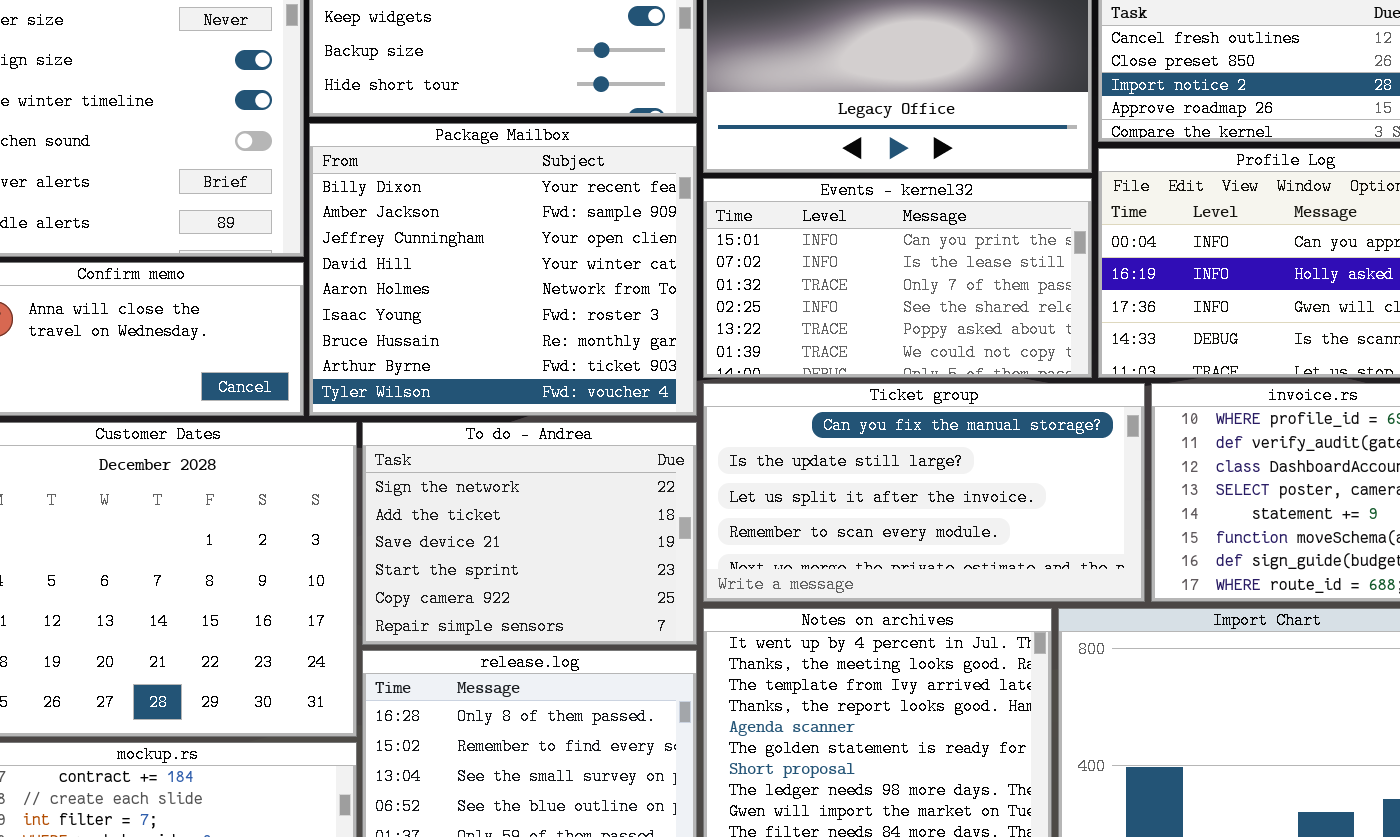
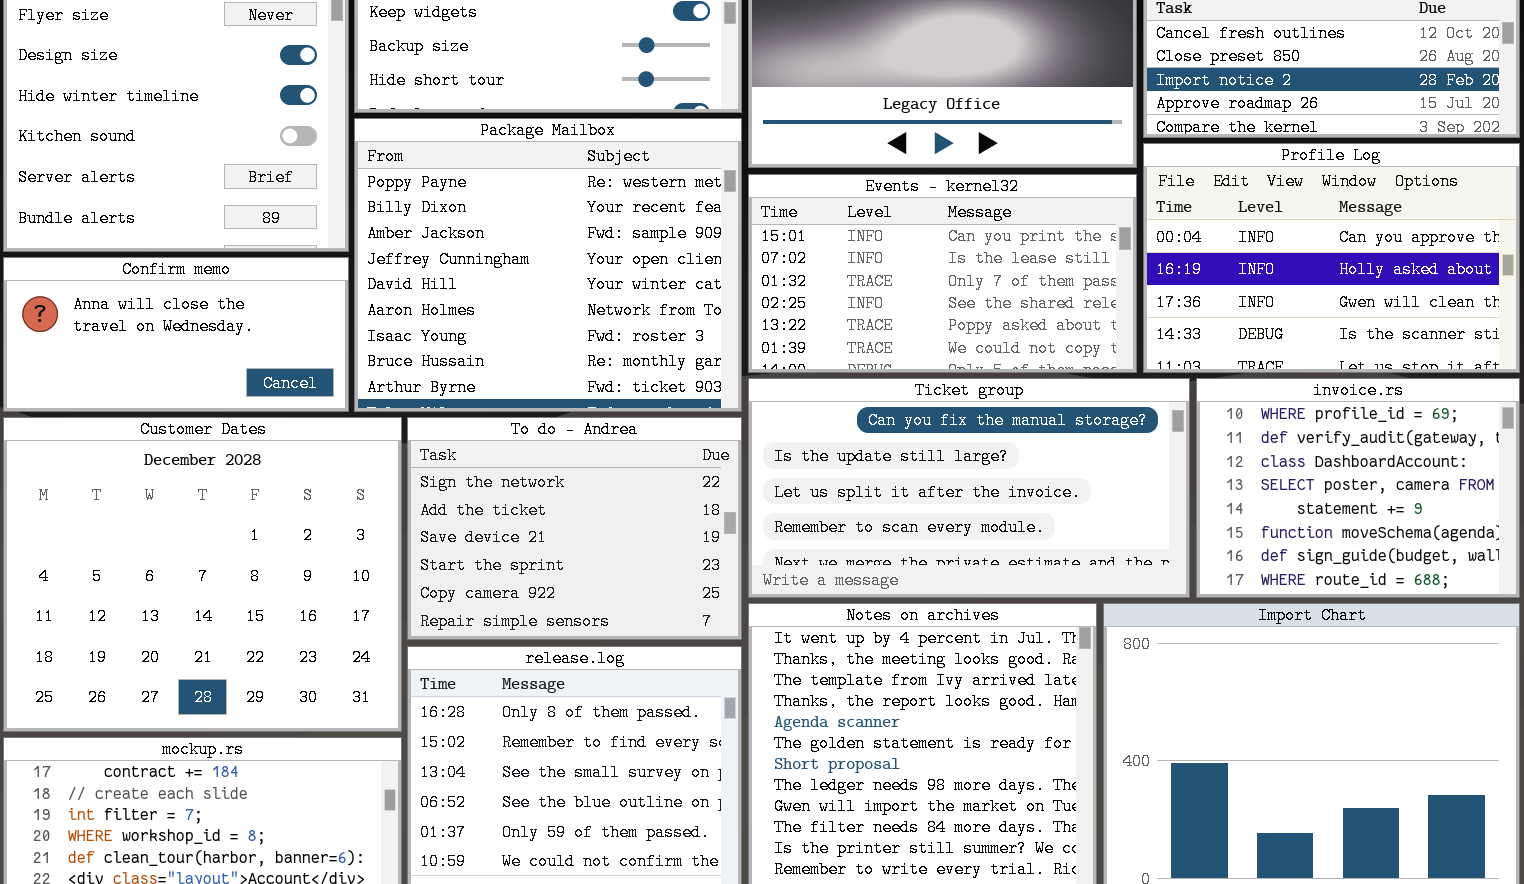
Package Mailbox: [309,123,697,416] -> [354,118,742,412], scrolled up 1 row

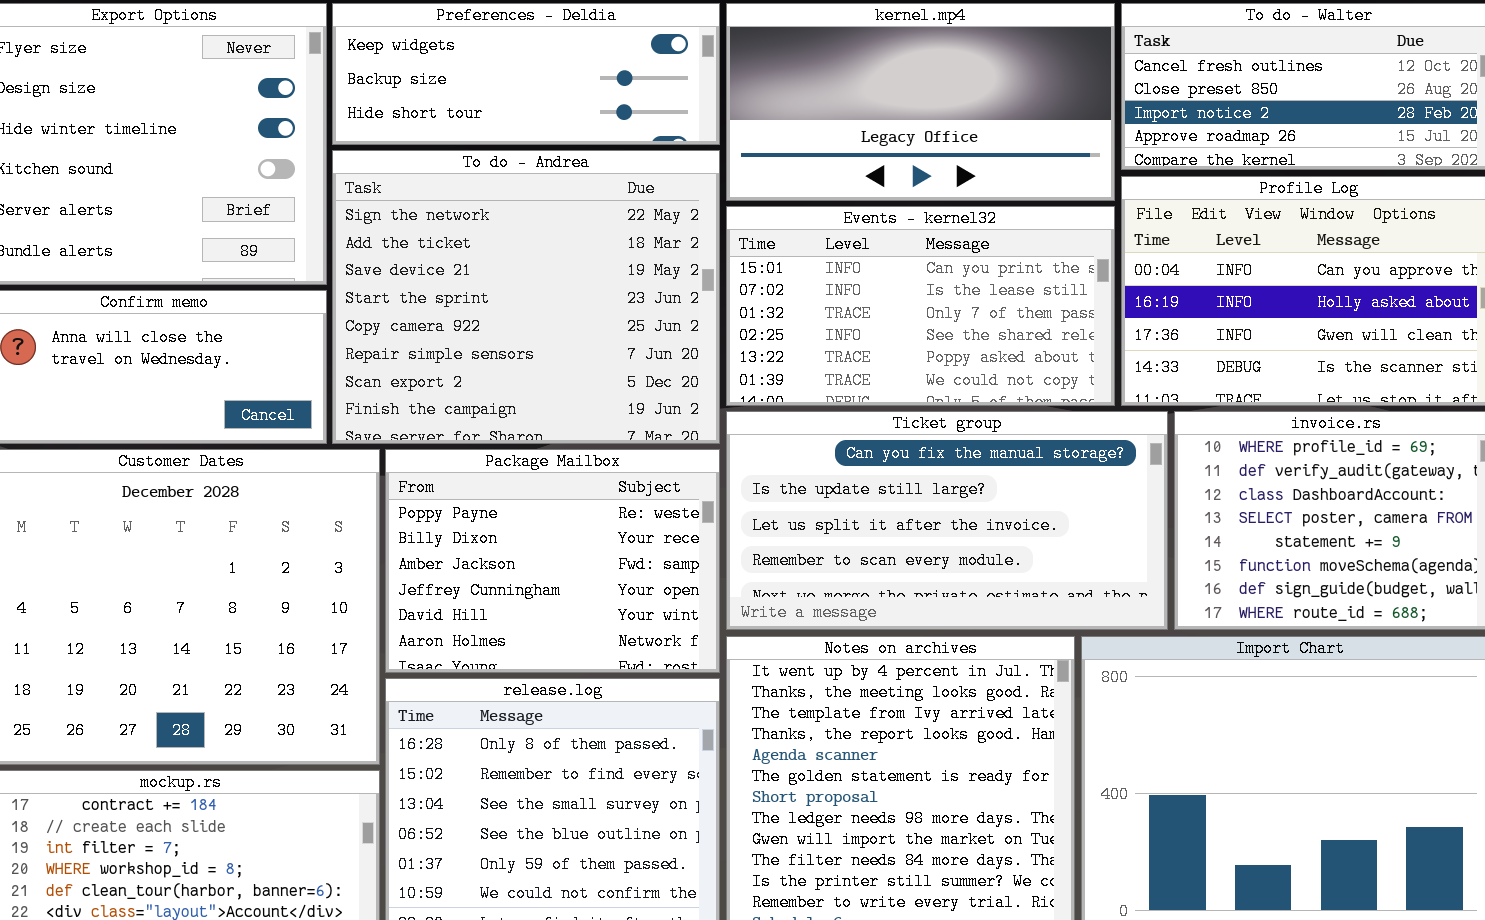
Package Mailbox: [354,118,742,412] -> [385,449,720,673], moved, resized
To do - Andrea: [407,417,742,640] -> [332,150,720,444], moved, resized

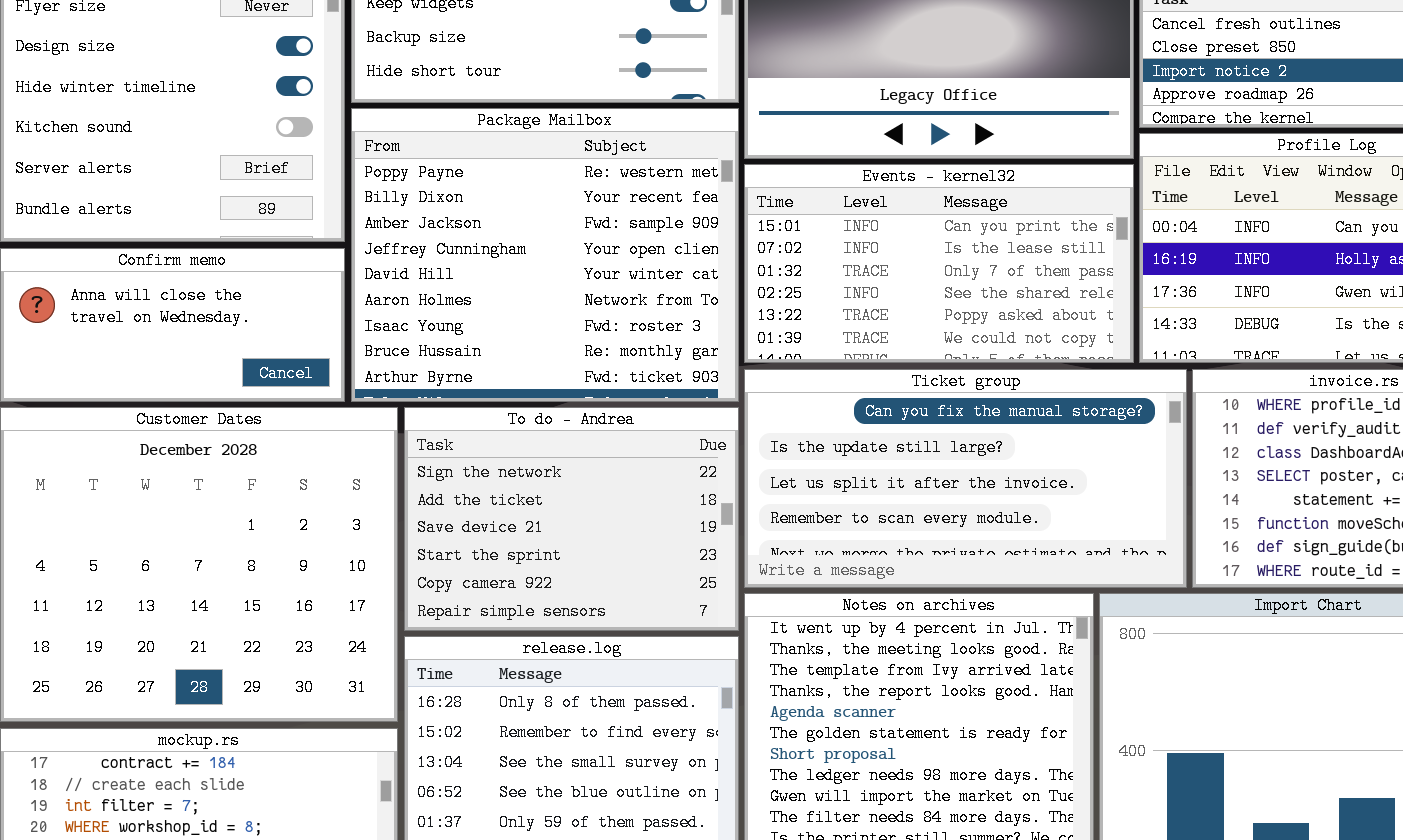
To do - Andrea: [332,150,720,444] -> [404,407,739,631], moved, resized
Package Mailbox: [385,449,720,673] -> [351,108,739,402], moved, resized

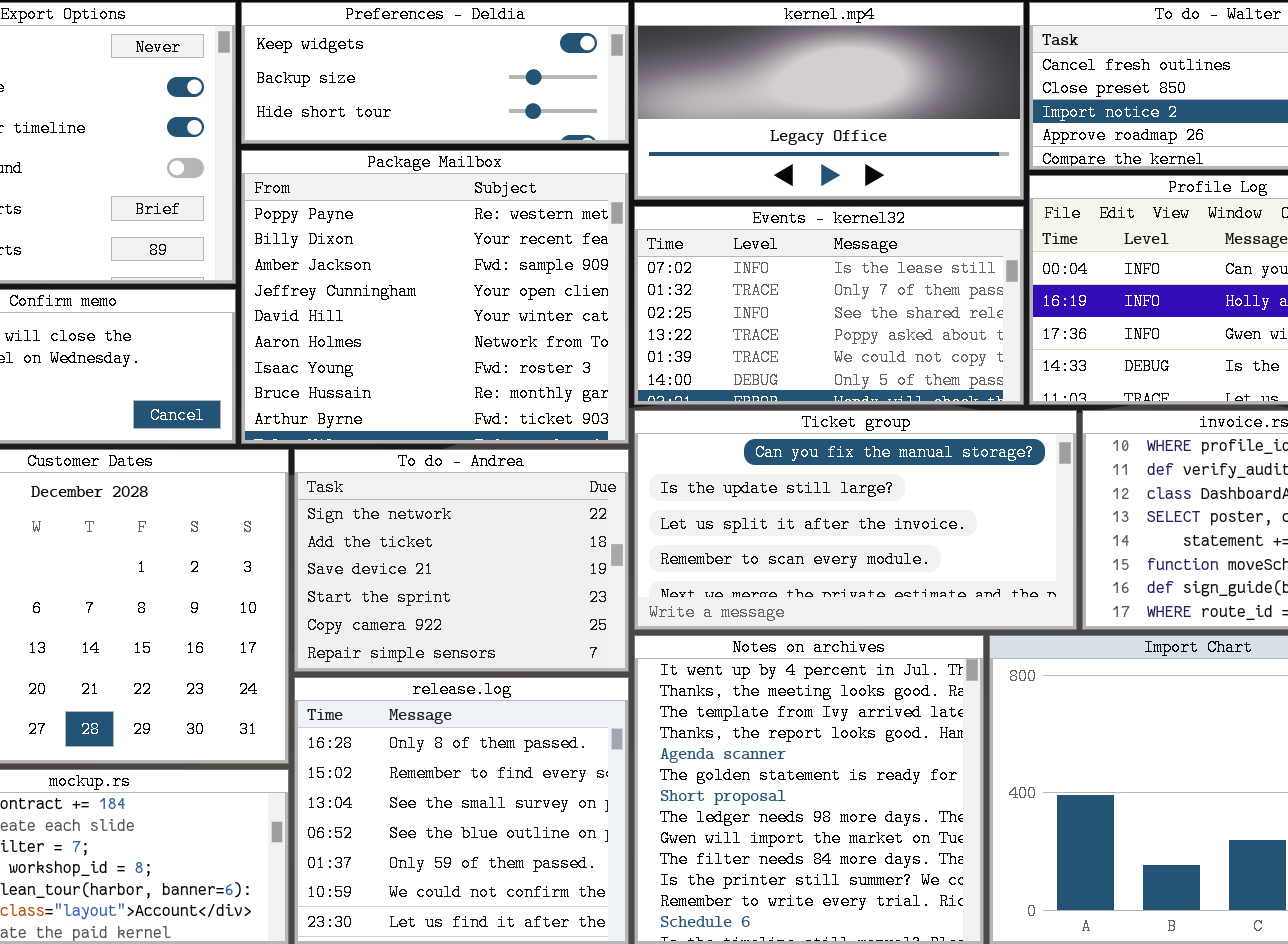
Events - kernel32: [744,164,1134,363] -> [634,206,1024,405], scrolled down 1 row

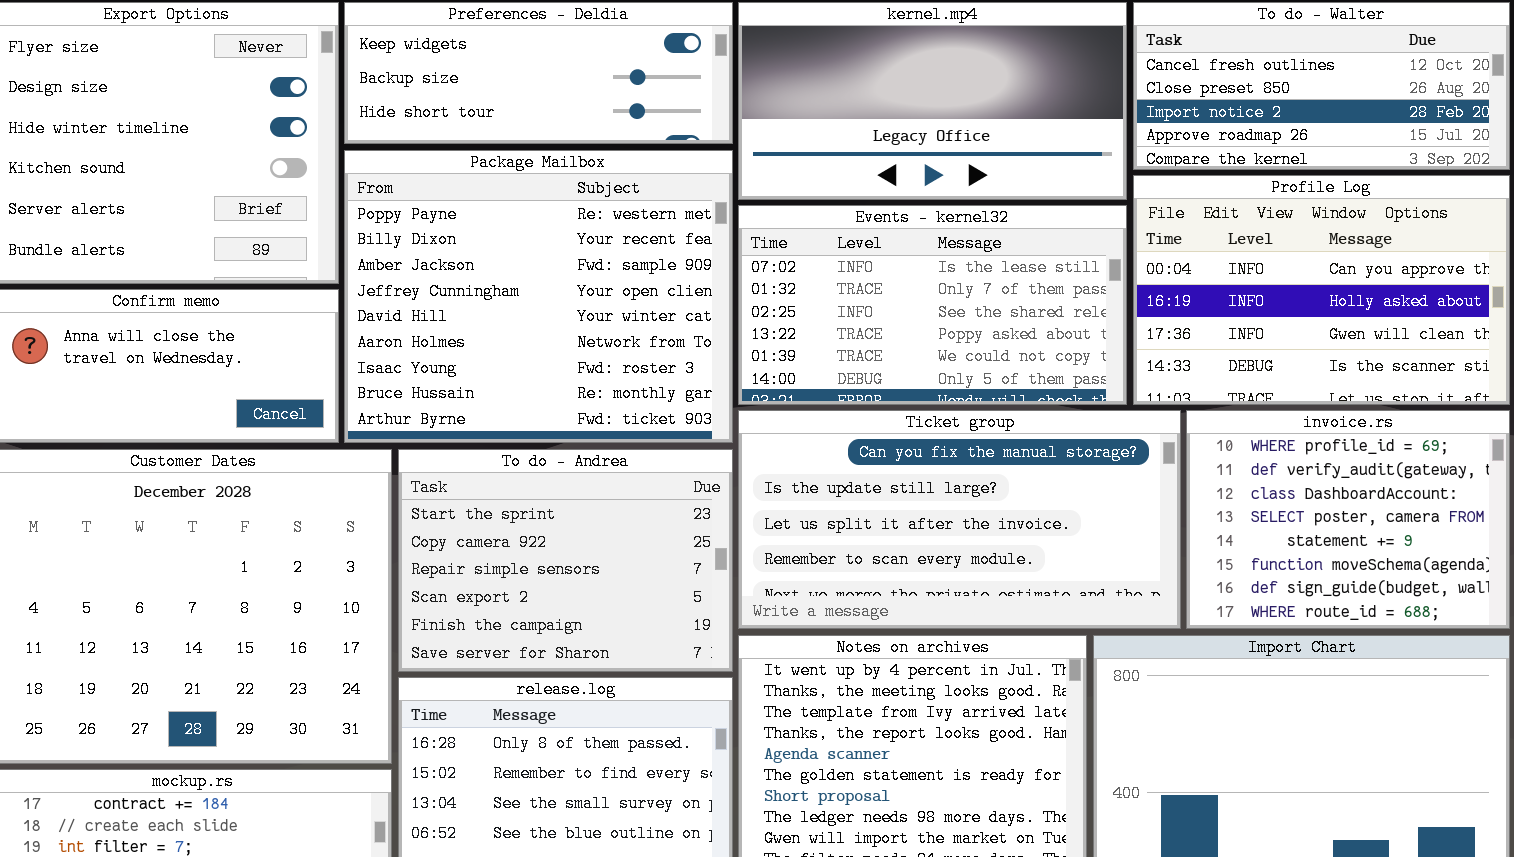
To do - Andrea: [294,449,629,672] -> [398,449,733,672], scrolled down 3 rows

